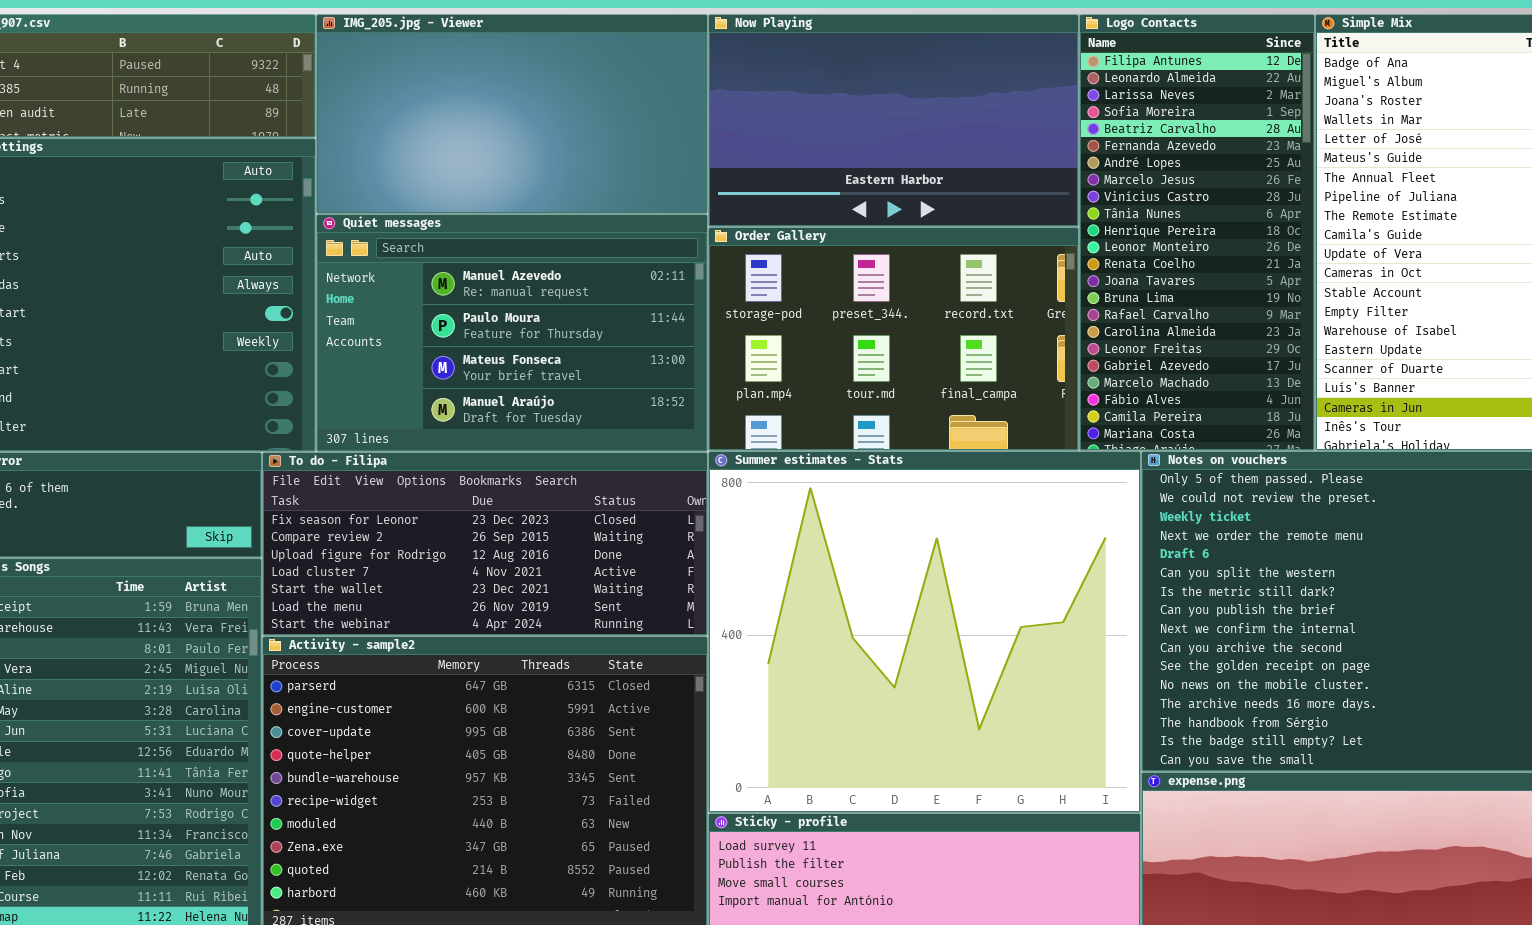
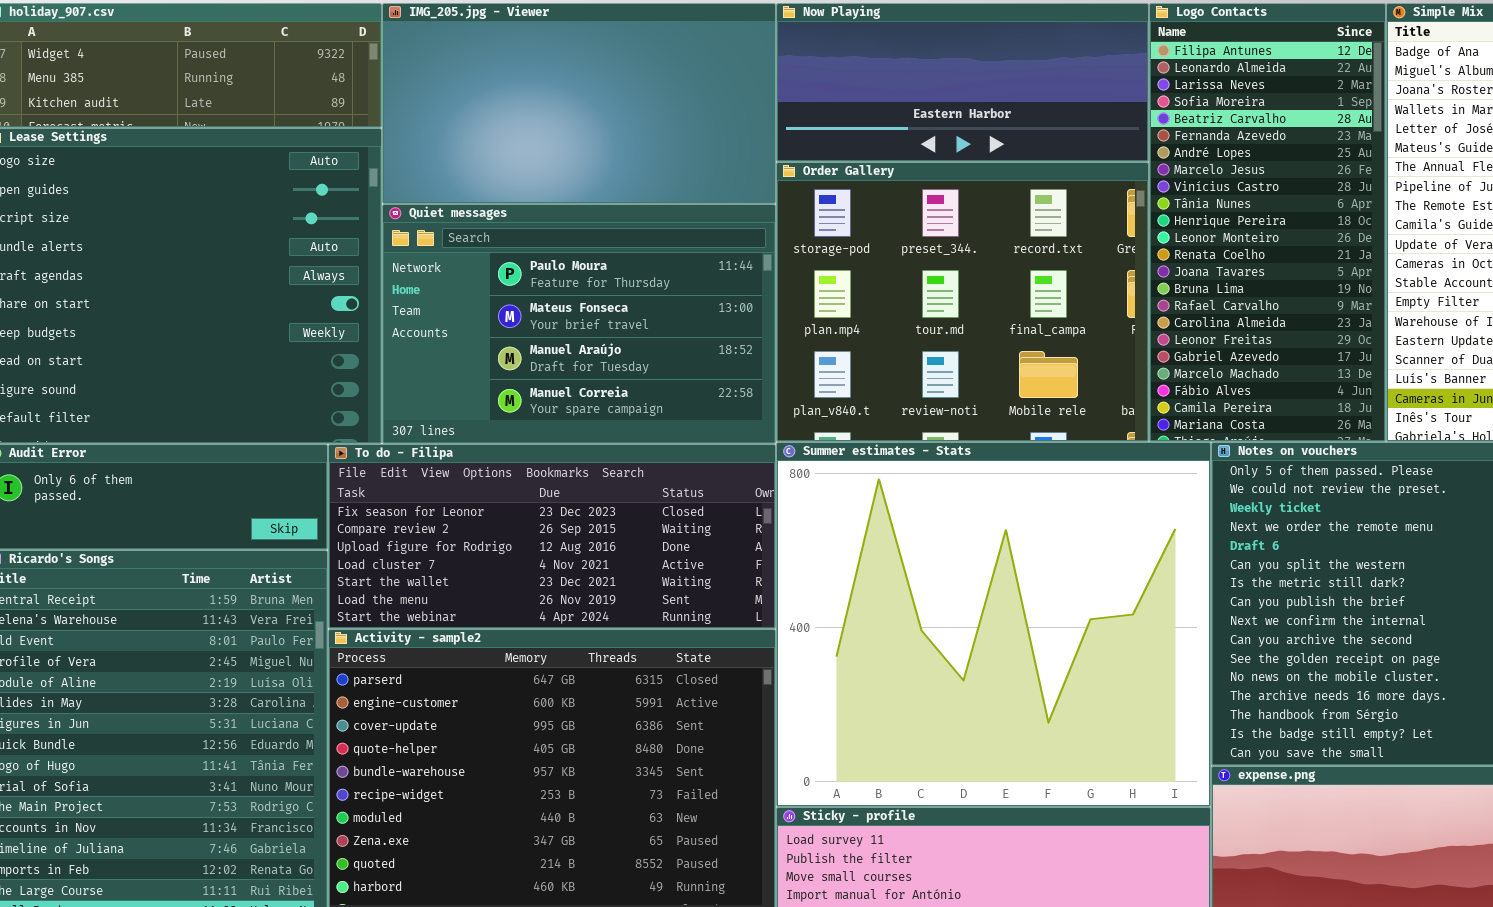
Now Playing: [708,14,1079,227] -> [776,3,1149,162], resized
Quiet messages: [316,214,708,452] -> [382,204,776,444], scrolled down 1 row
Order Gallery: [708,227,1079,451] -> [776,162,1149,442], resized

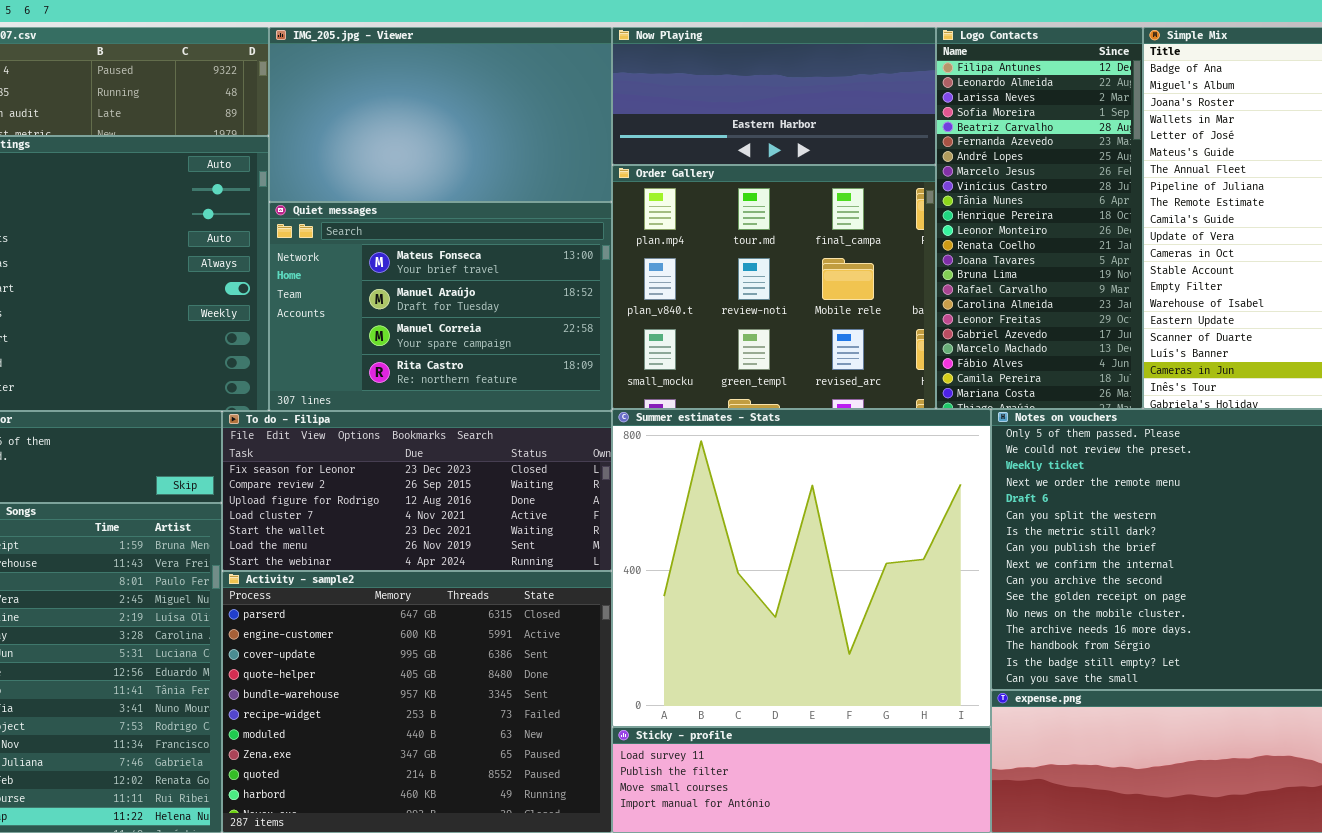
Order Gallery: [776,162,1149,442] -> [612,165,936,409], scrolled down 1 row
Quiet messages: [382,204,776,444] -> [269,202,612,411], scrolled down 1 row

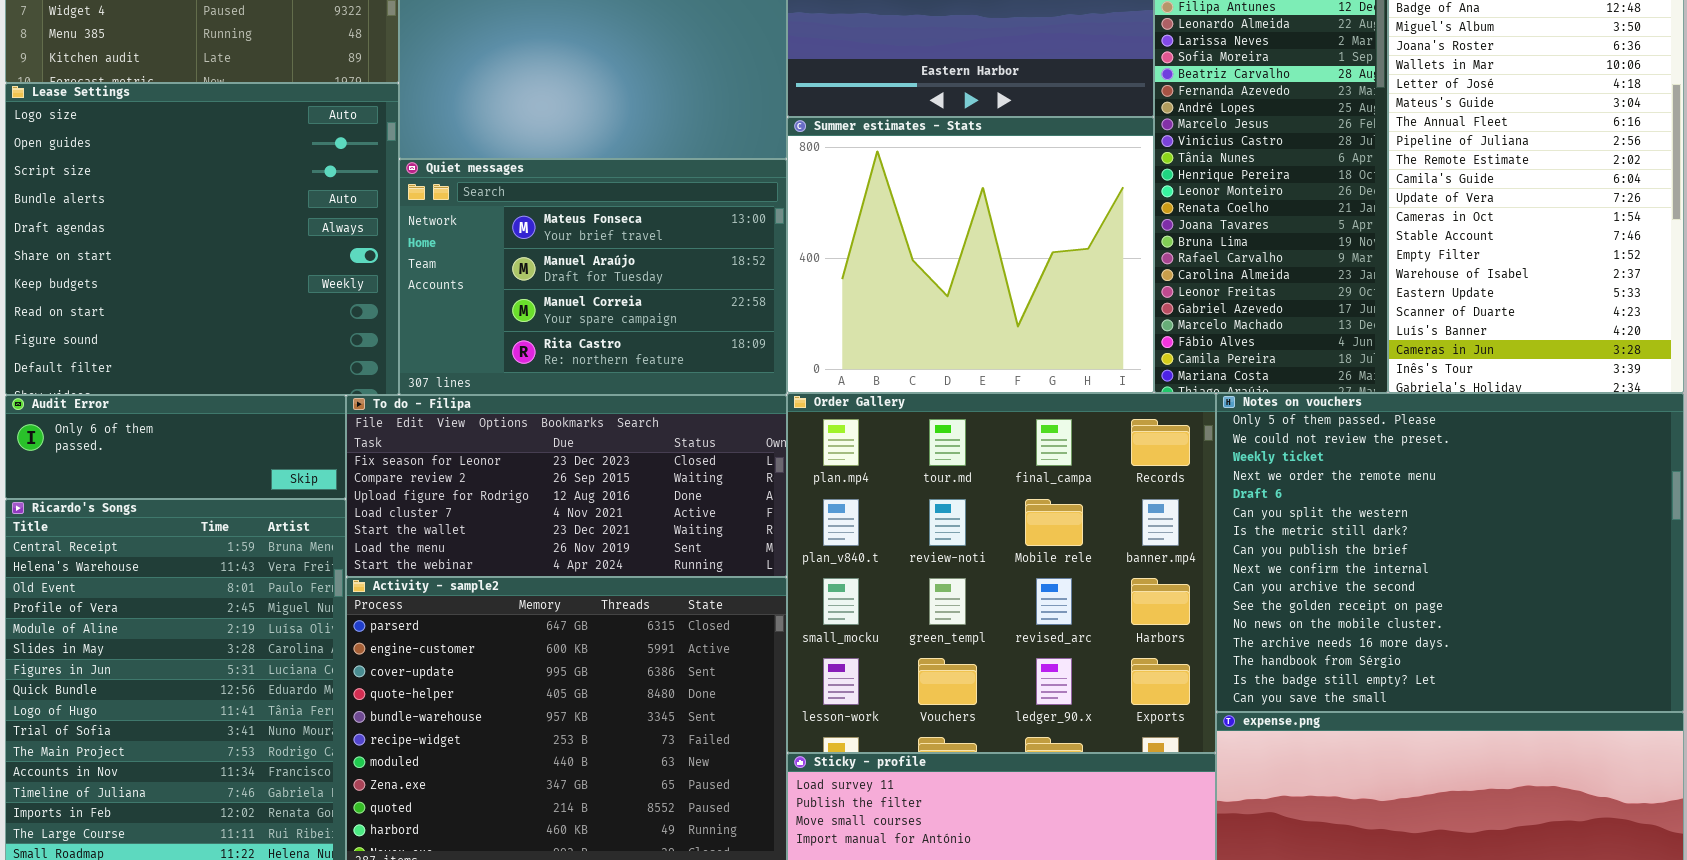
Order Gallery: [612,165,936,409] -> [787,393,1216,753], moved, resized
Summer estimates - Stats: [612,409,991,727] -> [787,117,1154,393], moved, resized

